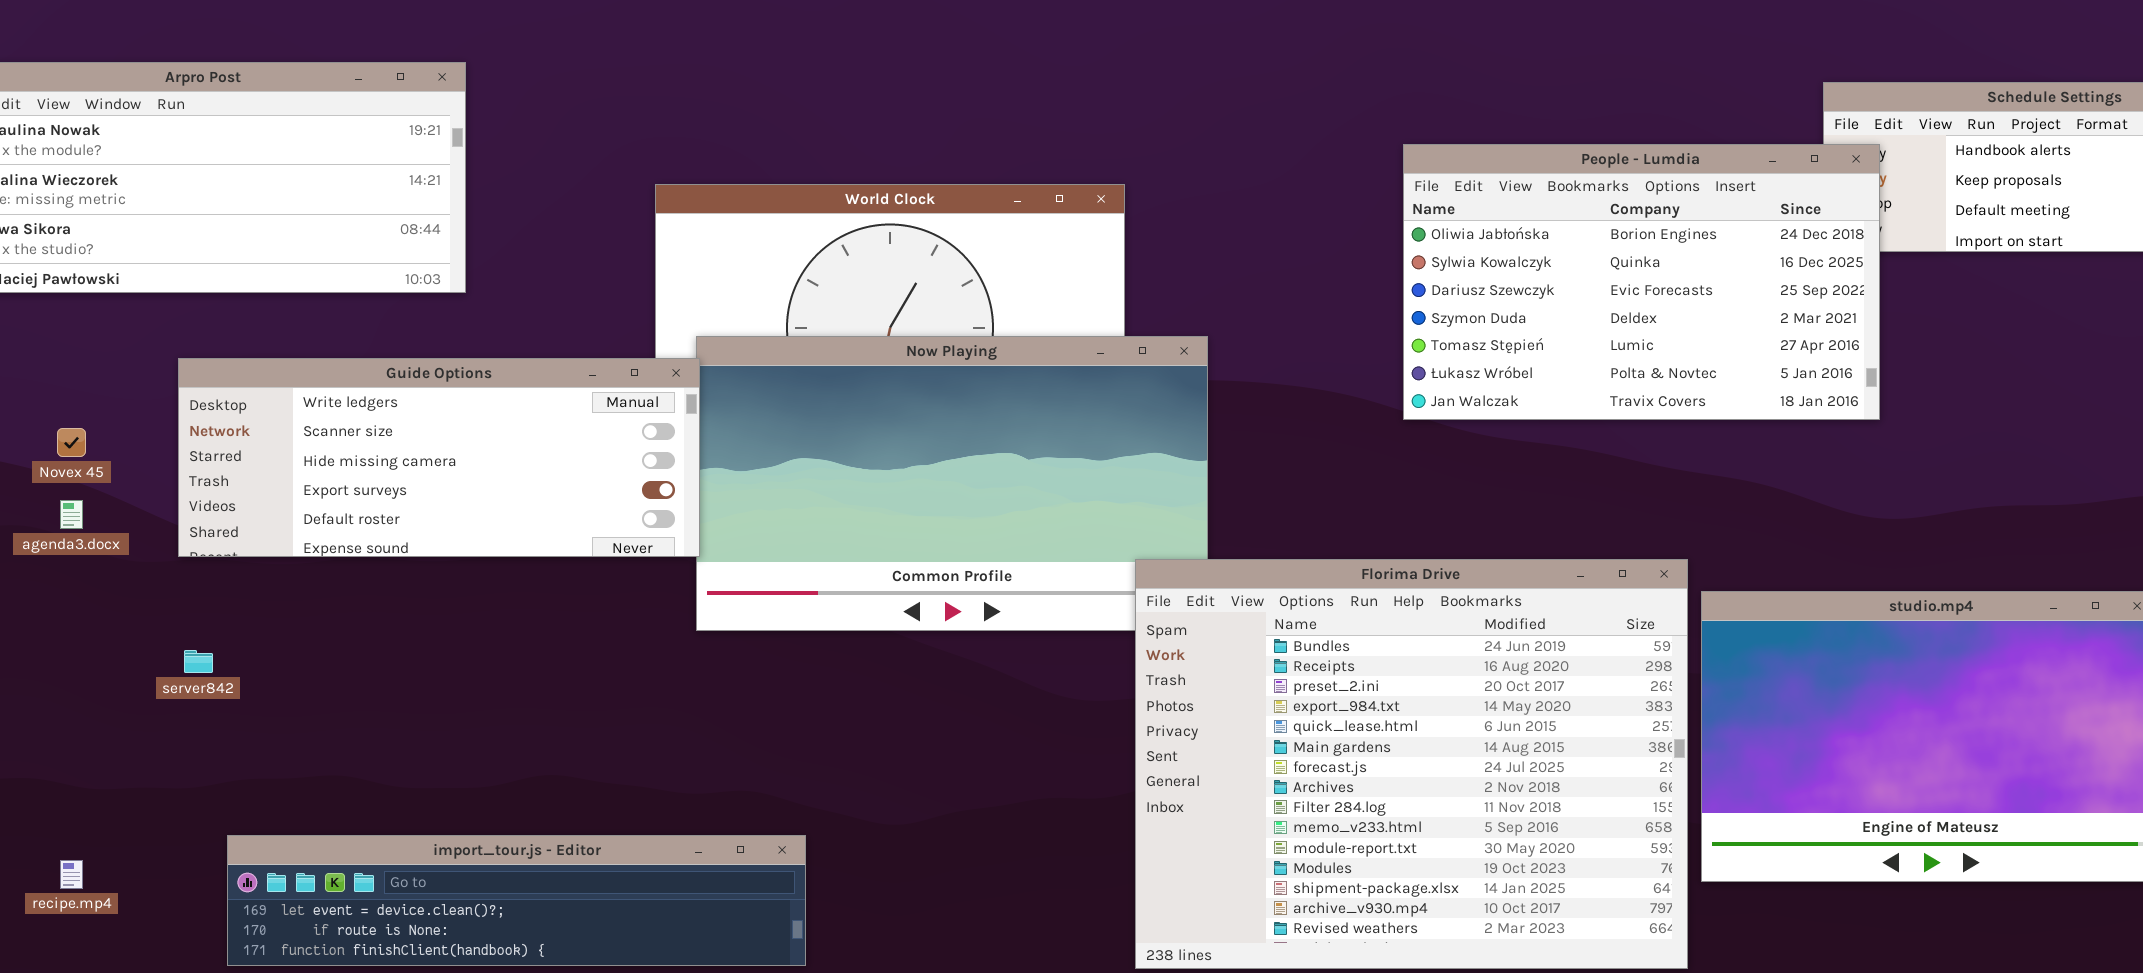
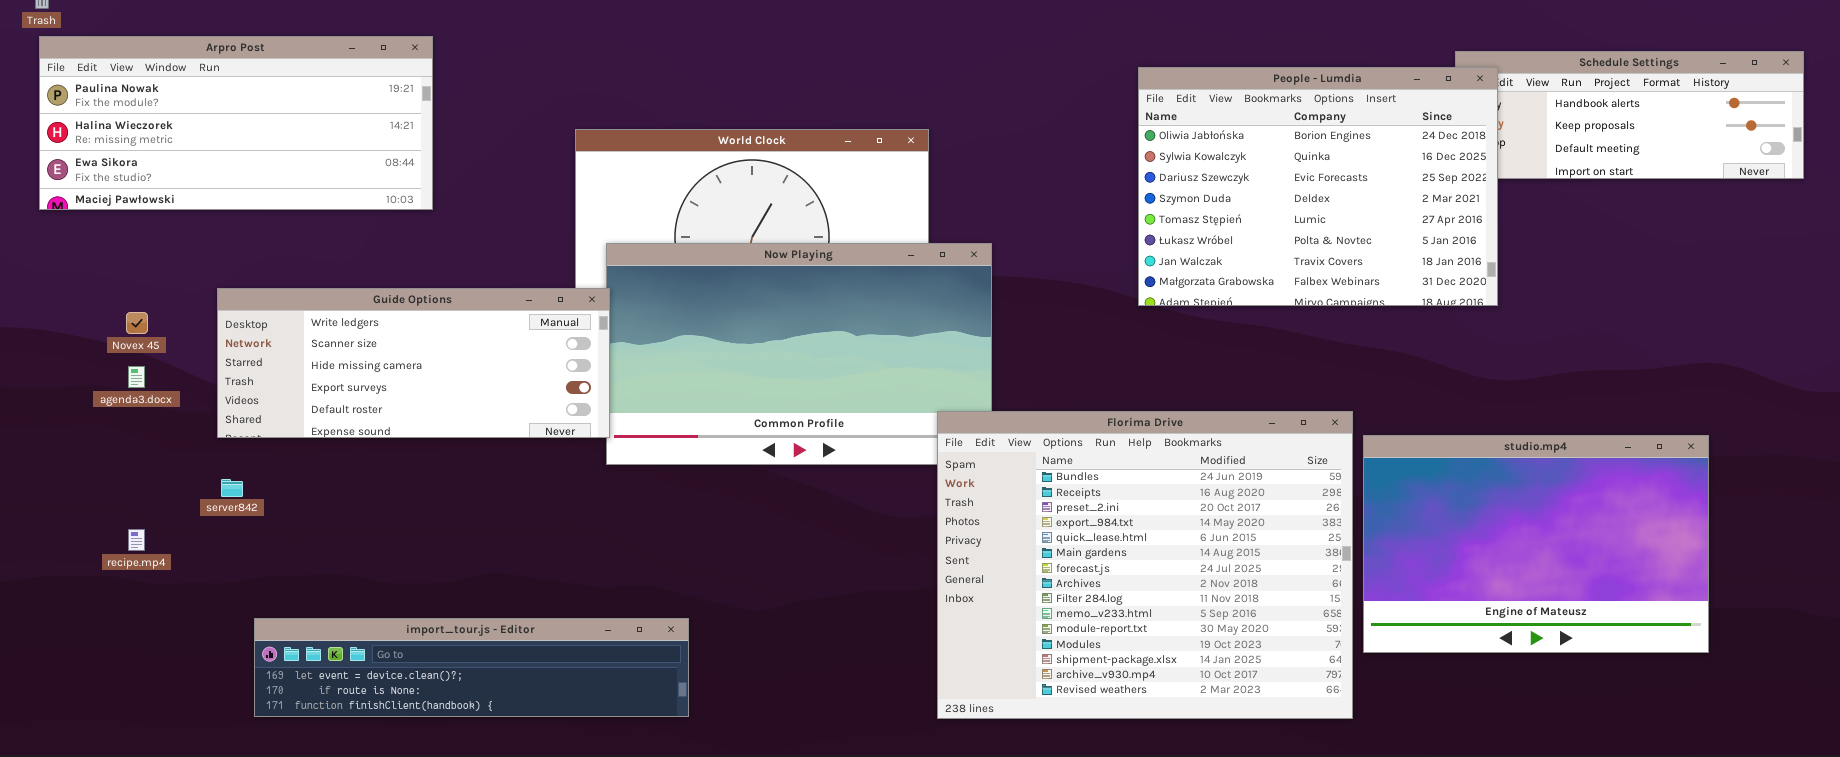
People - Lumdia: [1403,144,1880,420] -> [1138,67,1498,306], resized
Guide Options: [178,358,700,557] -> [217,288,610,438], moved
recipe.mp4: [60,860,83,889] -> [128,529,145,551], moved

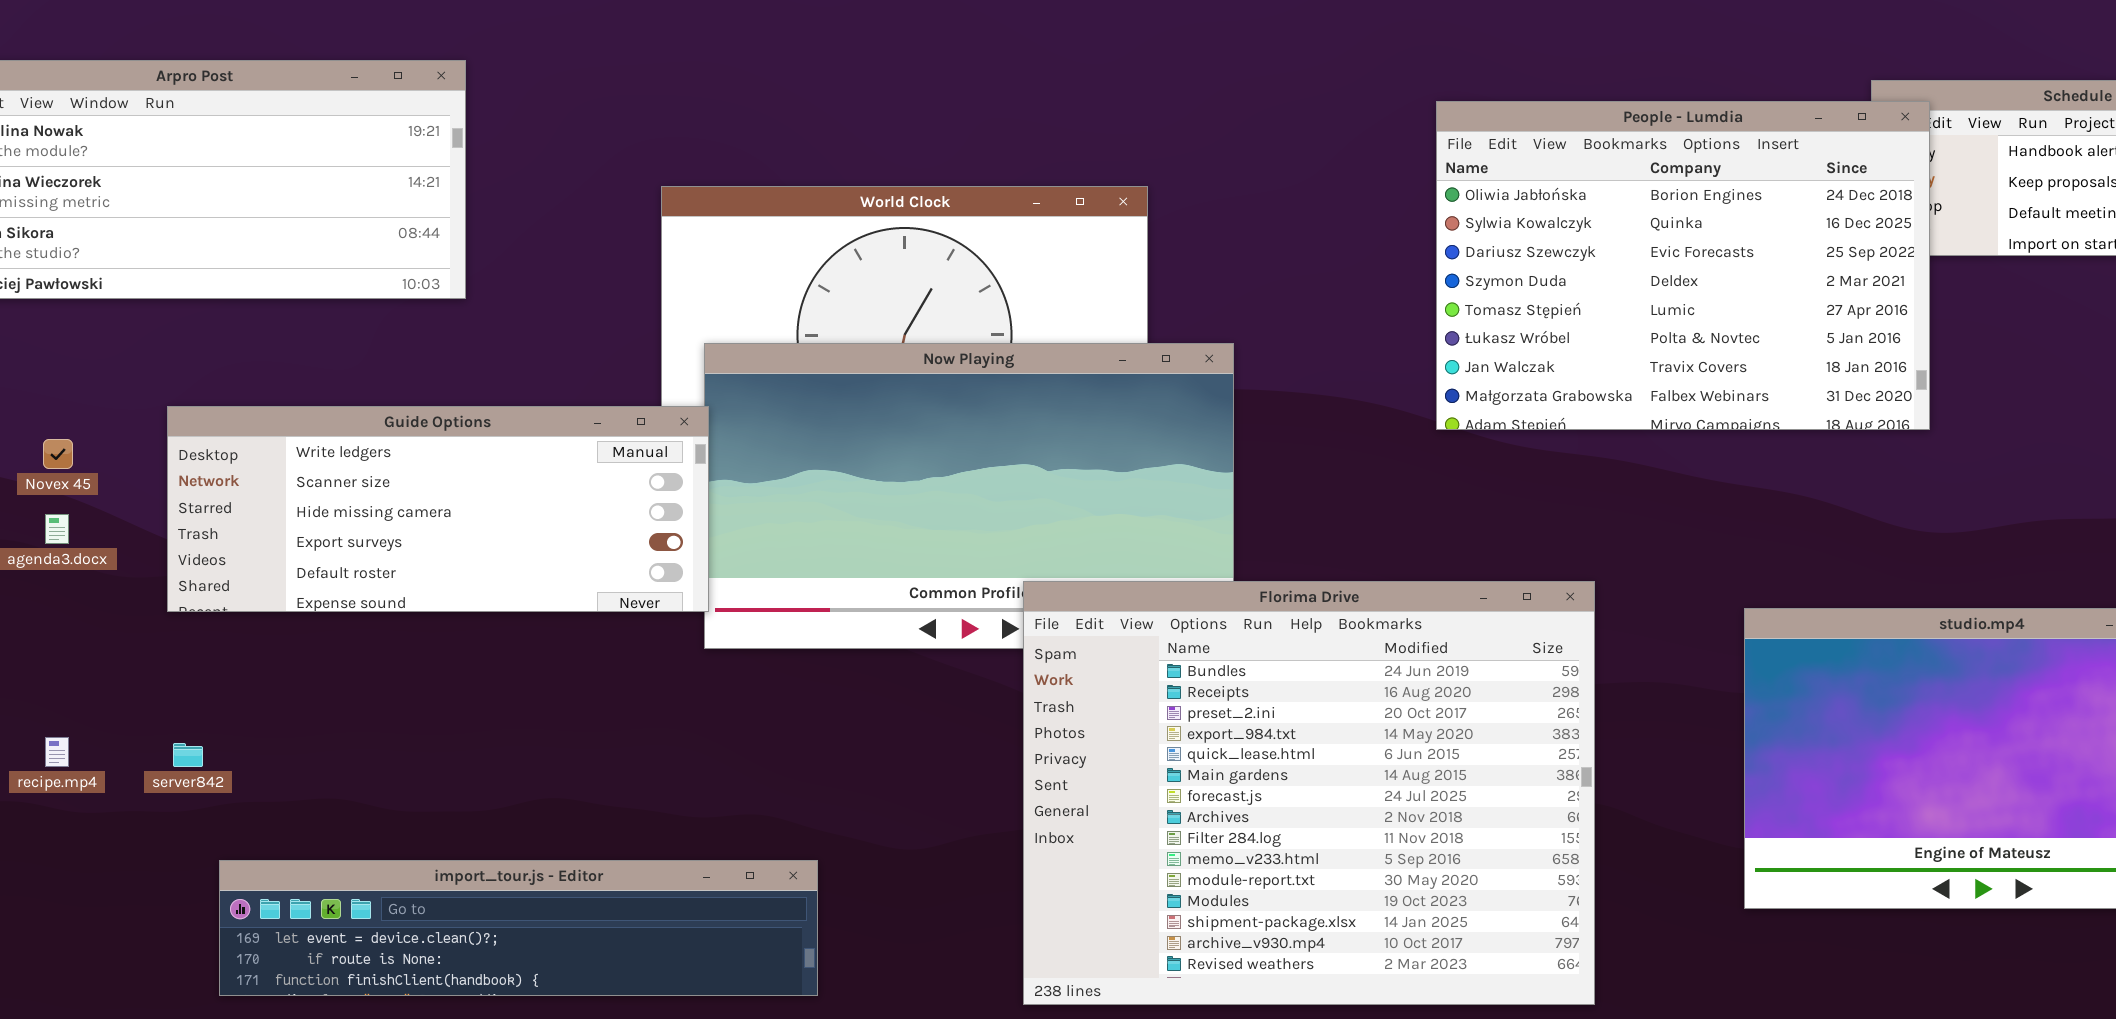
Florima Drive: [937,411,1353,719] -> [1023,581,1595,1005], moved
server842: [221,479,243,497] -> [173,743,203,767], moved

